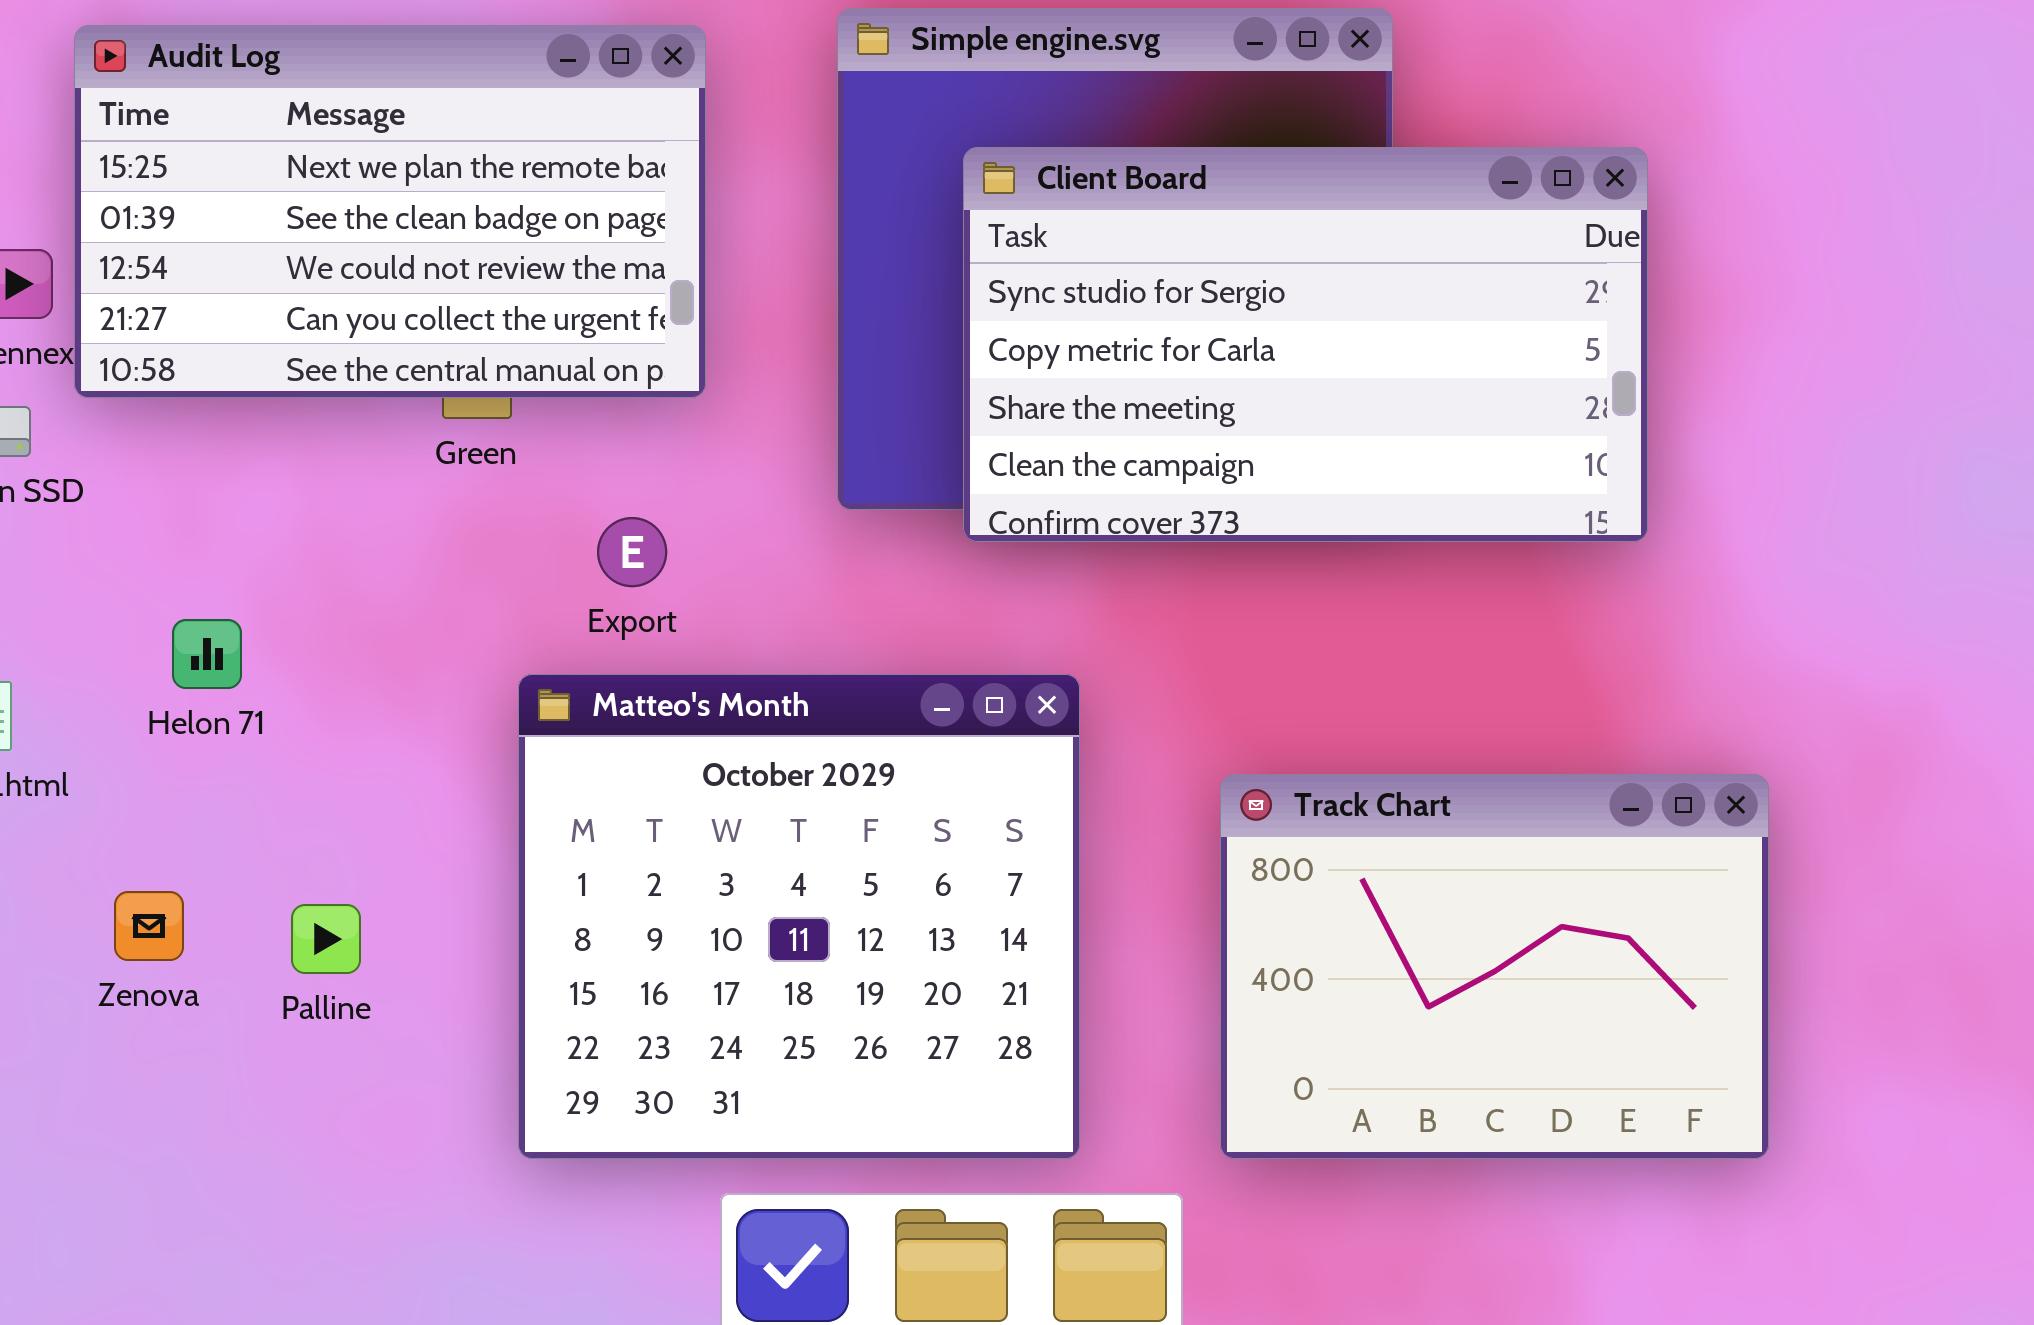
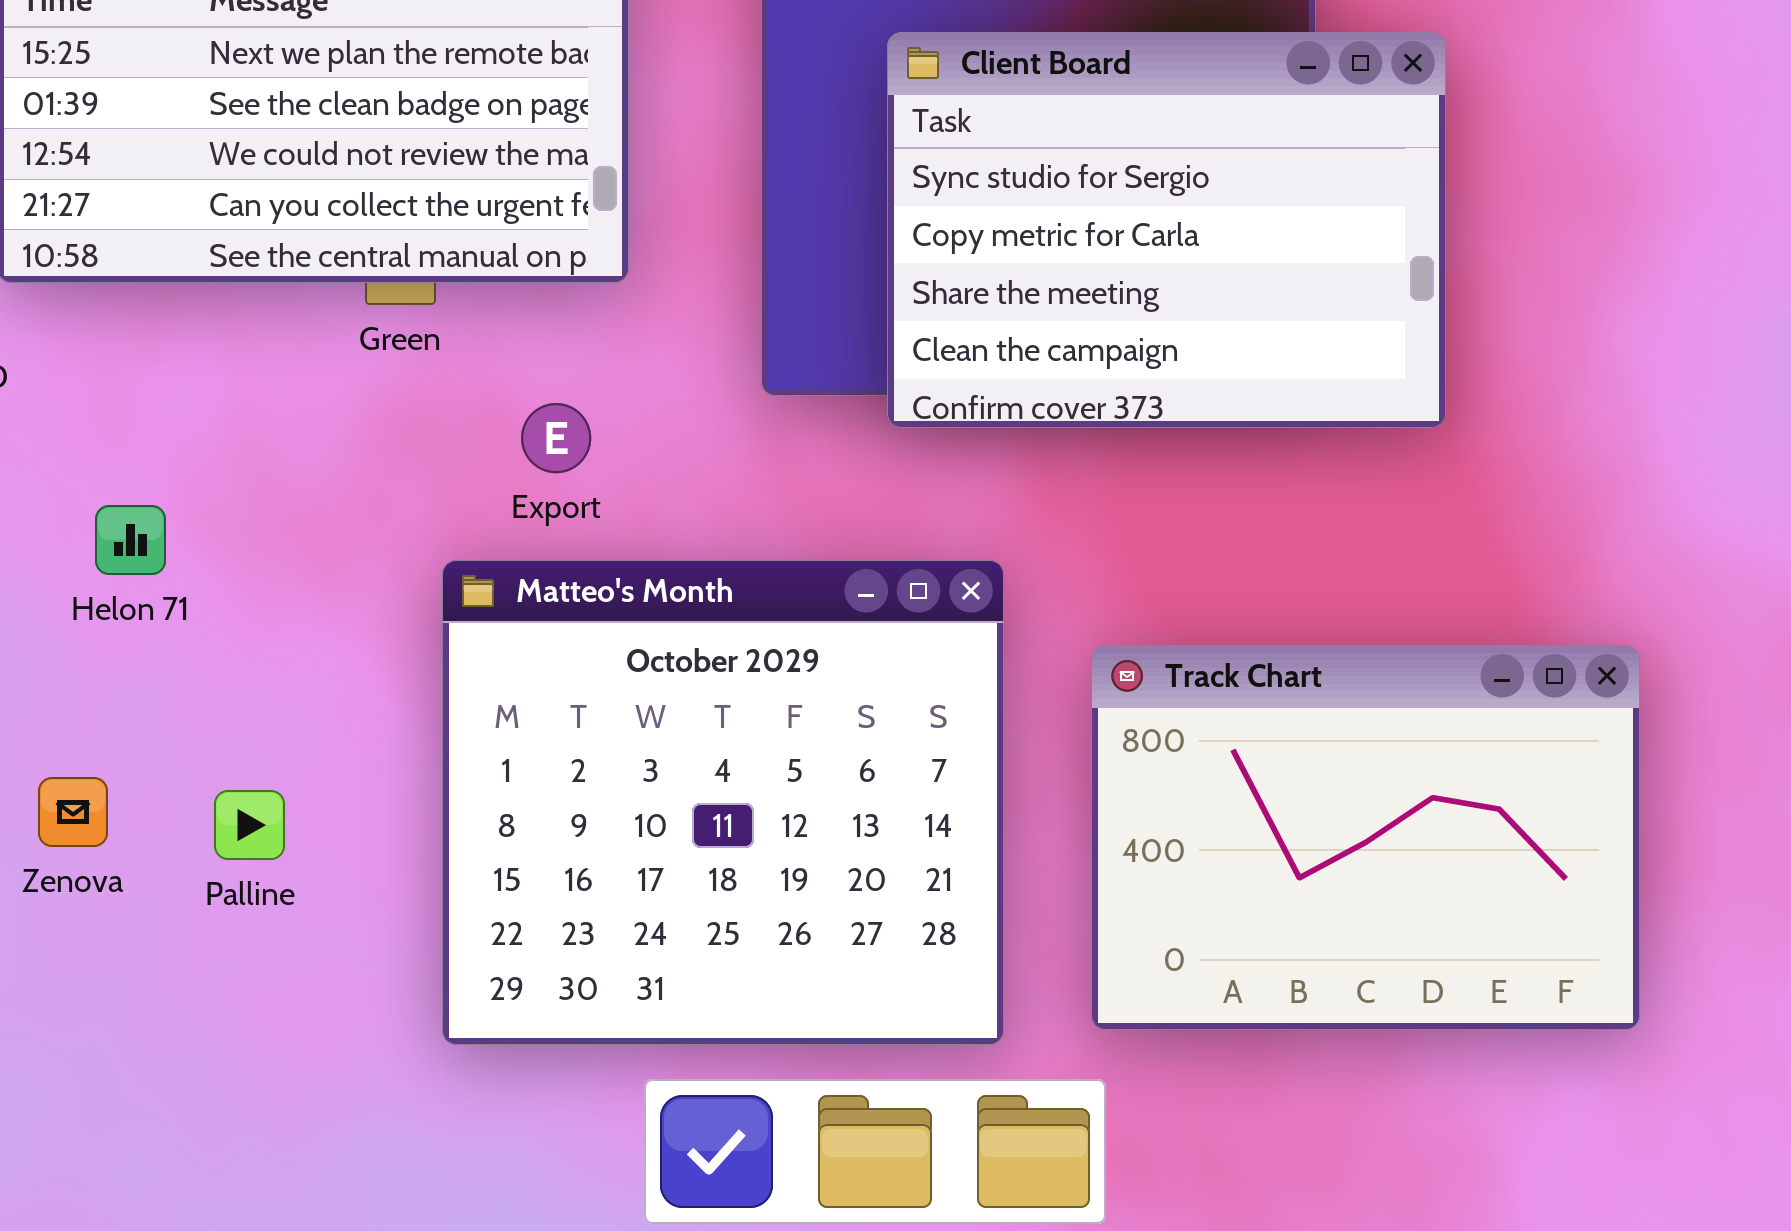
Client Board: [963,147,1648,542] -> [887,32,1446,428], resized
Track Chart: [1220,774,1769,1159] -> [1091,645,1640,1030], moved

